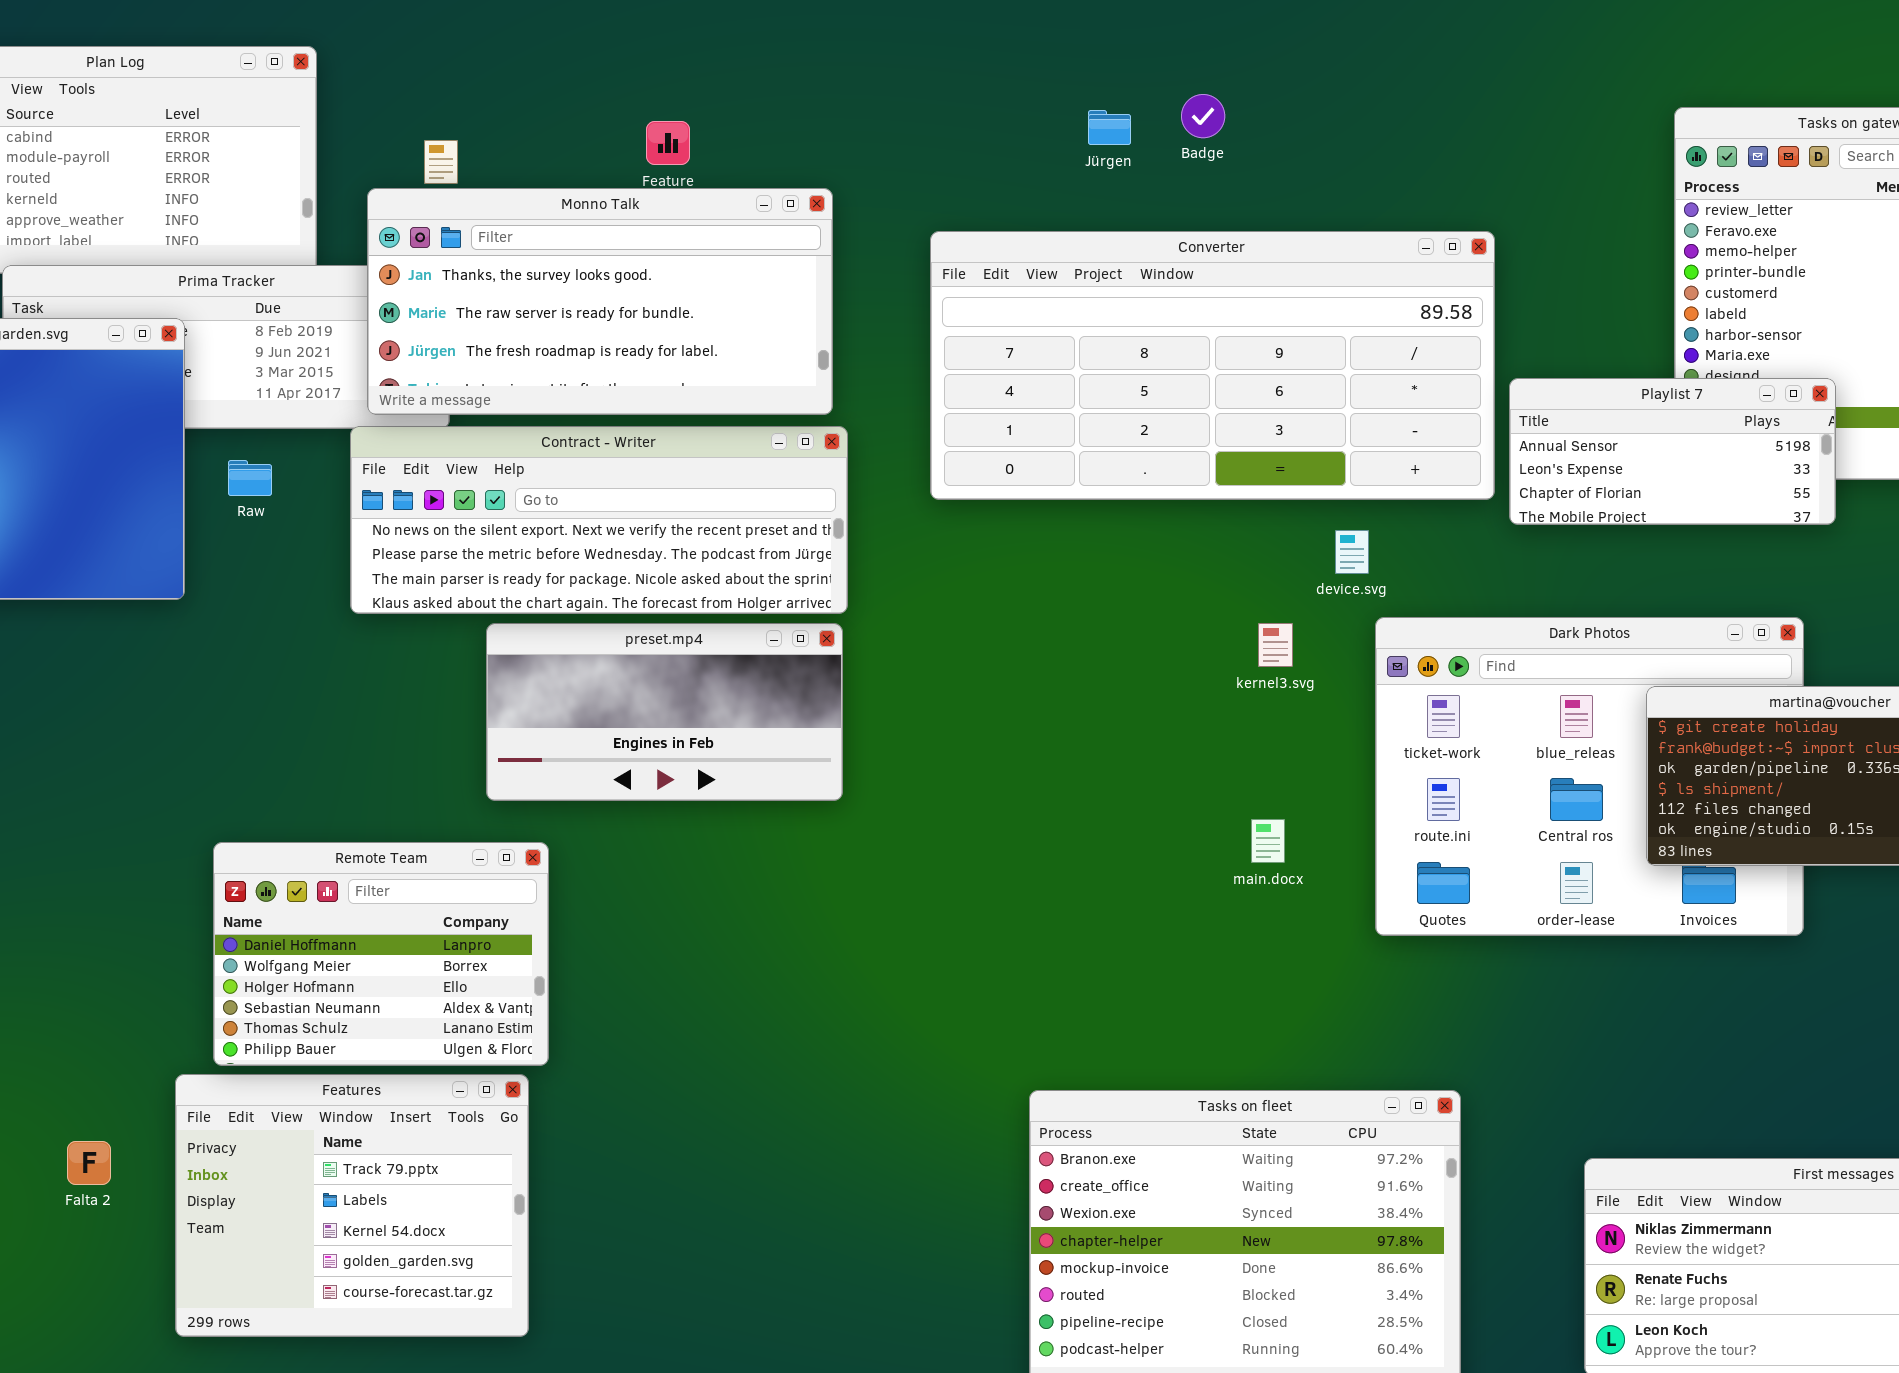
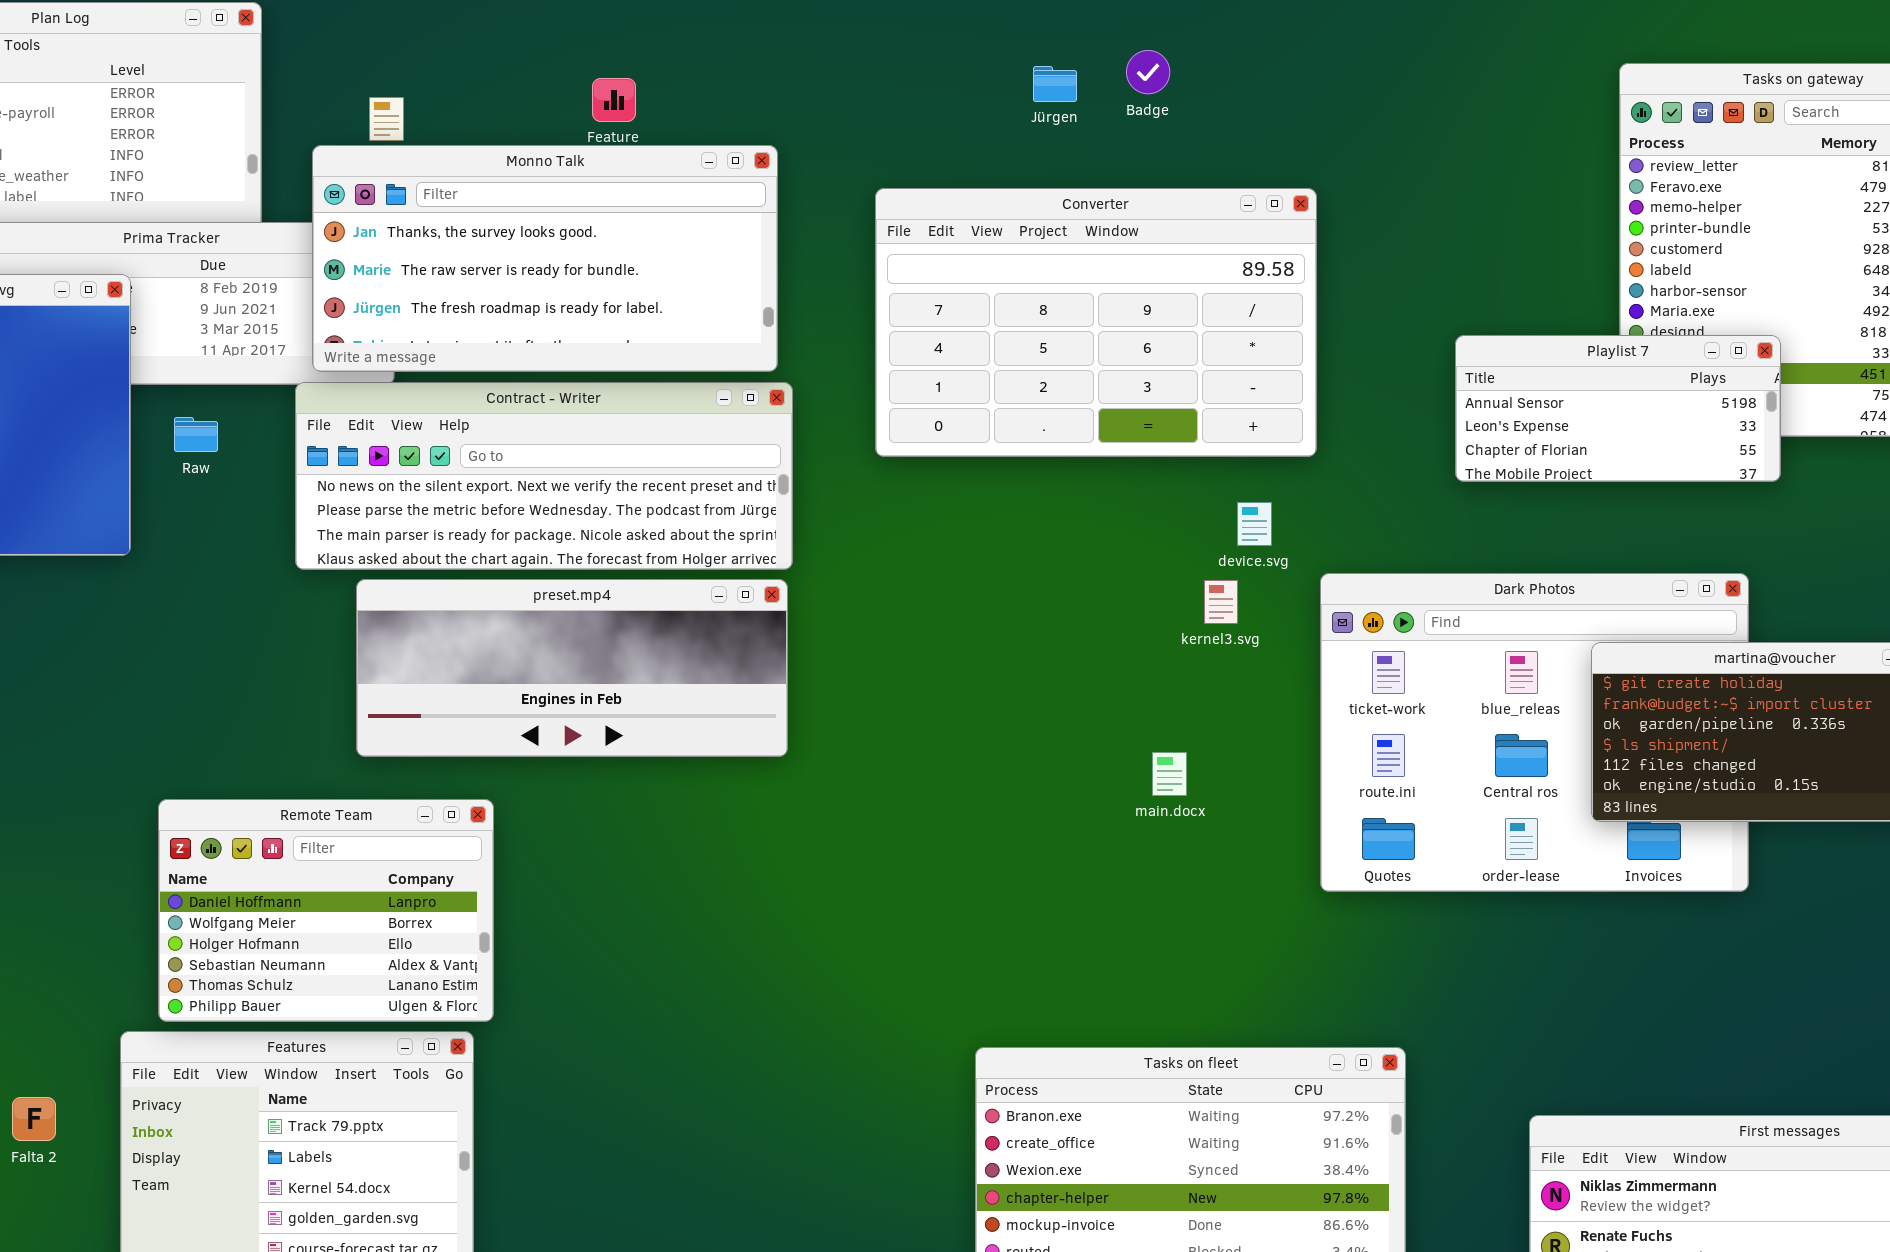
Converter: [930,231,1495,500] -> [875,188,1317,457], resized
device.svg: [1335,530,1369,574] -> [1237,502,1272,546], moved
preset.mp4: [486,623,843,801] -> [356,579,788,757], resized
main.docx: [1251,819,1285,863] -> [1152,752,1187,796], moved

